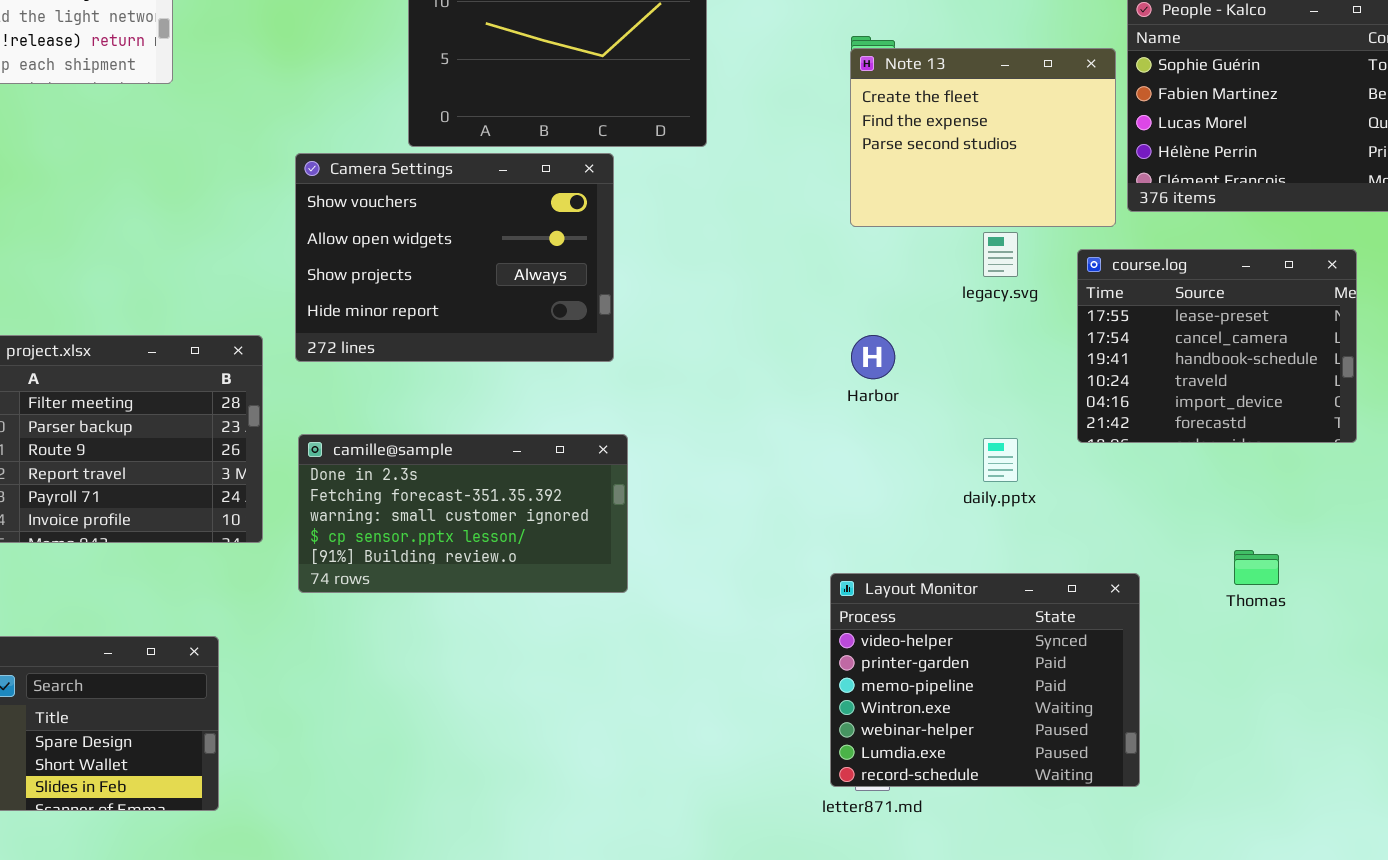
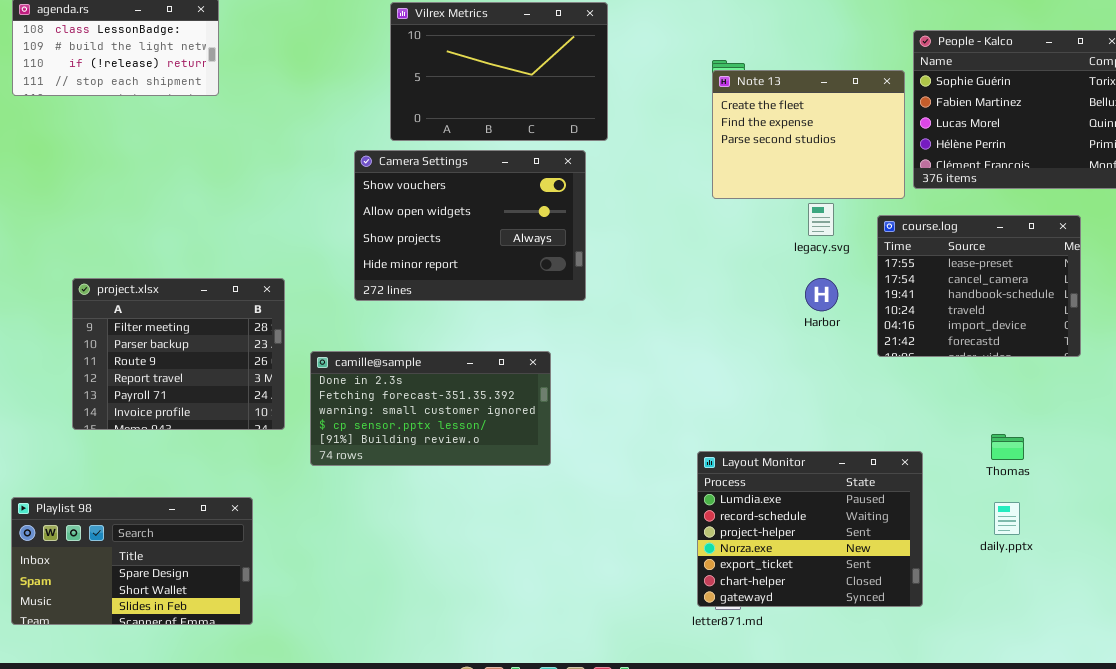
Camera Settings: [295,153,614,362] -> [354,150,586,301], moved
Harbor: [851,335,895,379] -> [805,278,838,311], moved
daily.pptx: [983,438,1018,482] -> [994,502,1020,535], moved
Layout Monitor: [830,573,1140,787] -> [697,451,923,607], scrolled down 5 rows

